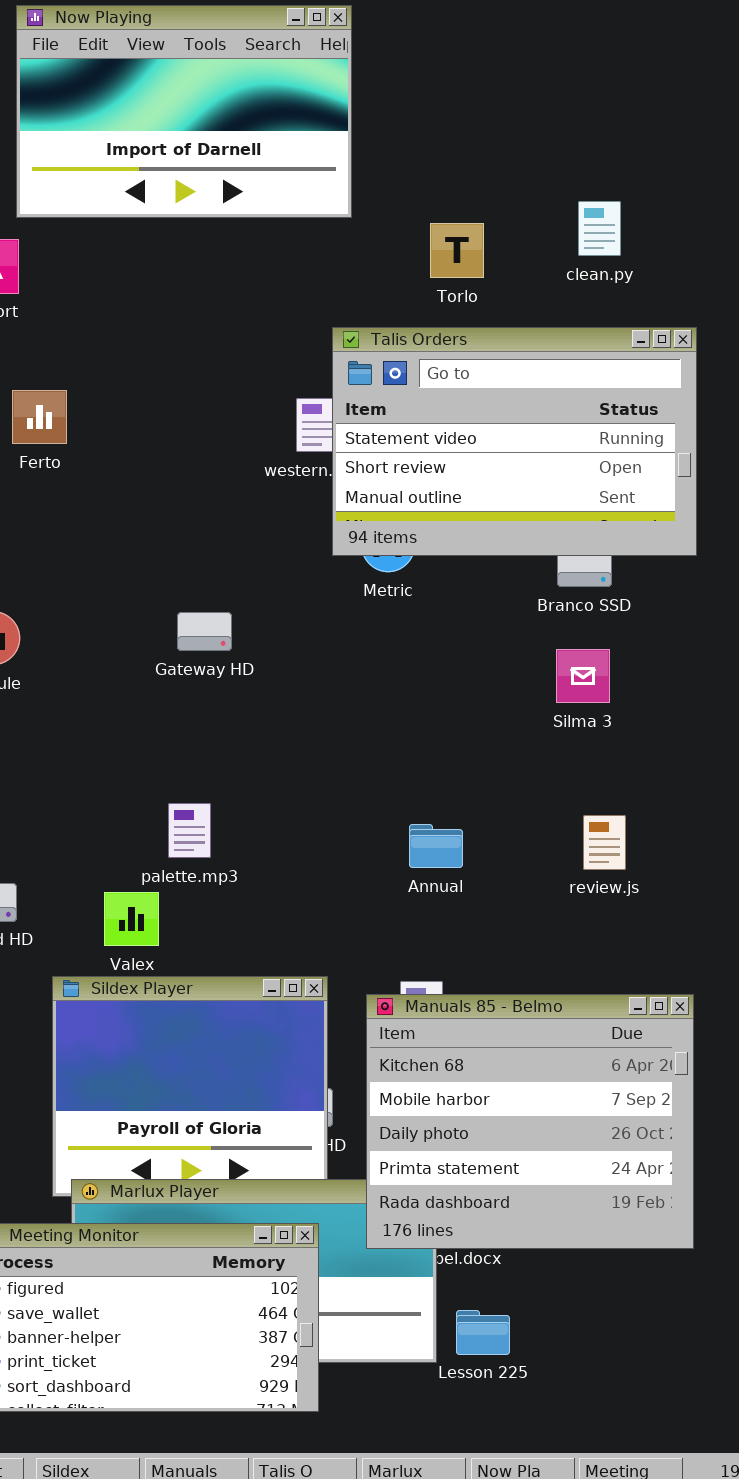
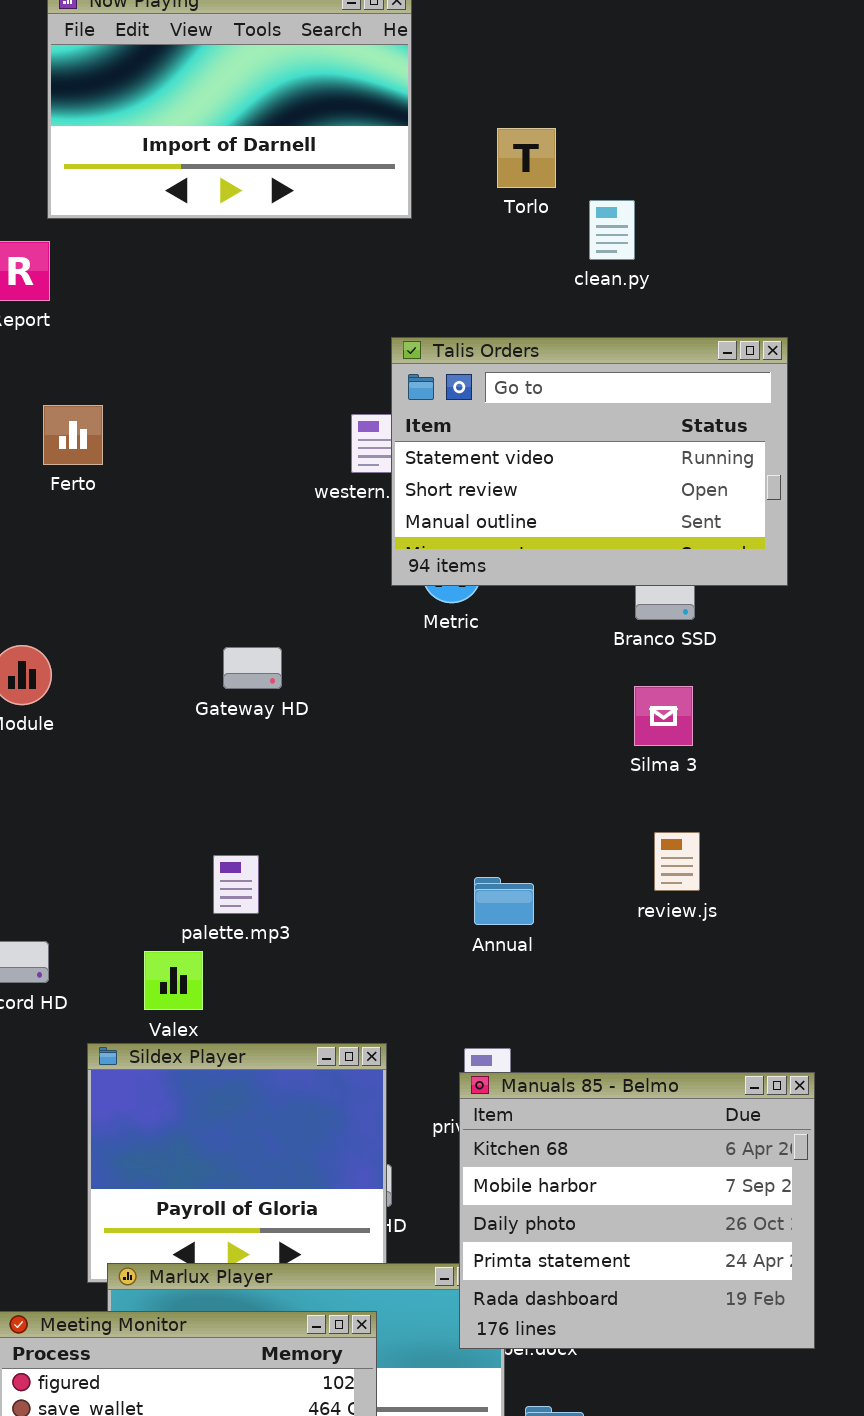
clean.py: [578,201,621,256] -> [589,200,635,260], moved
Torlo: [430,223,484,278] -> [497,128,556,188], moved
review.js: [583,815,626,870] -> [654,832,700,891], moved
Manuals 85 - Belmo: [366,994,694,1249] -> [459,1072,815,1349], moved

